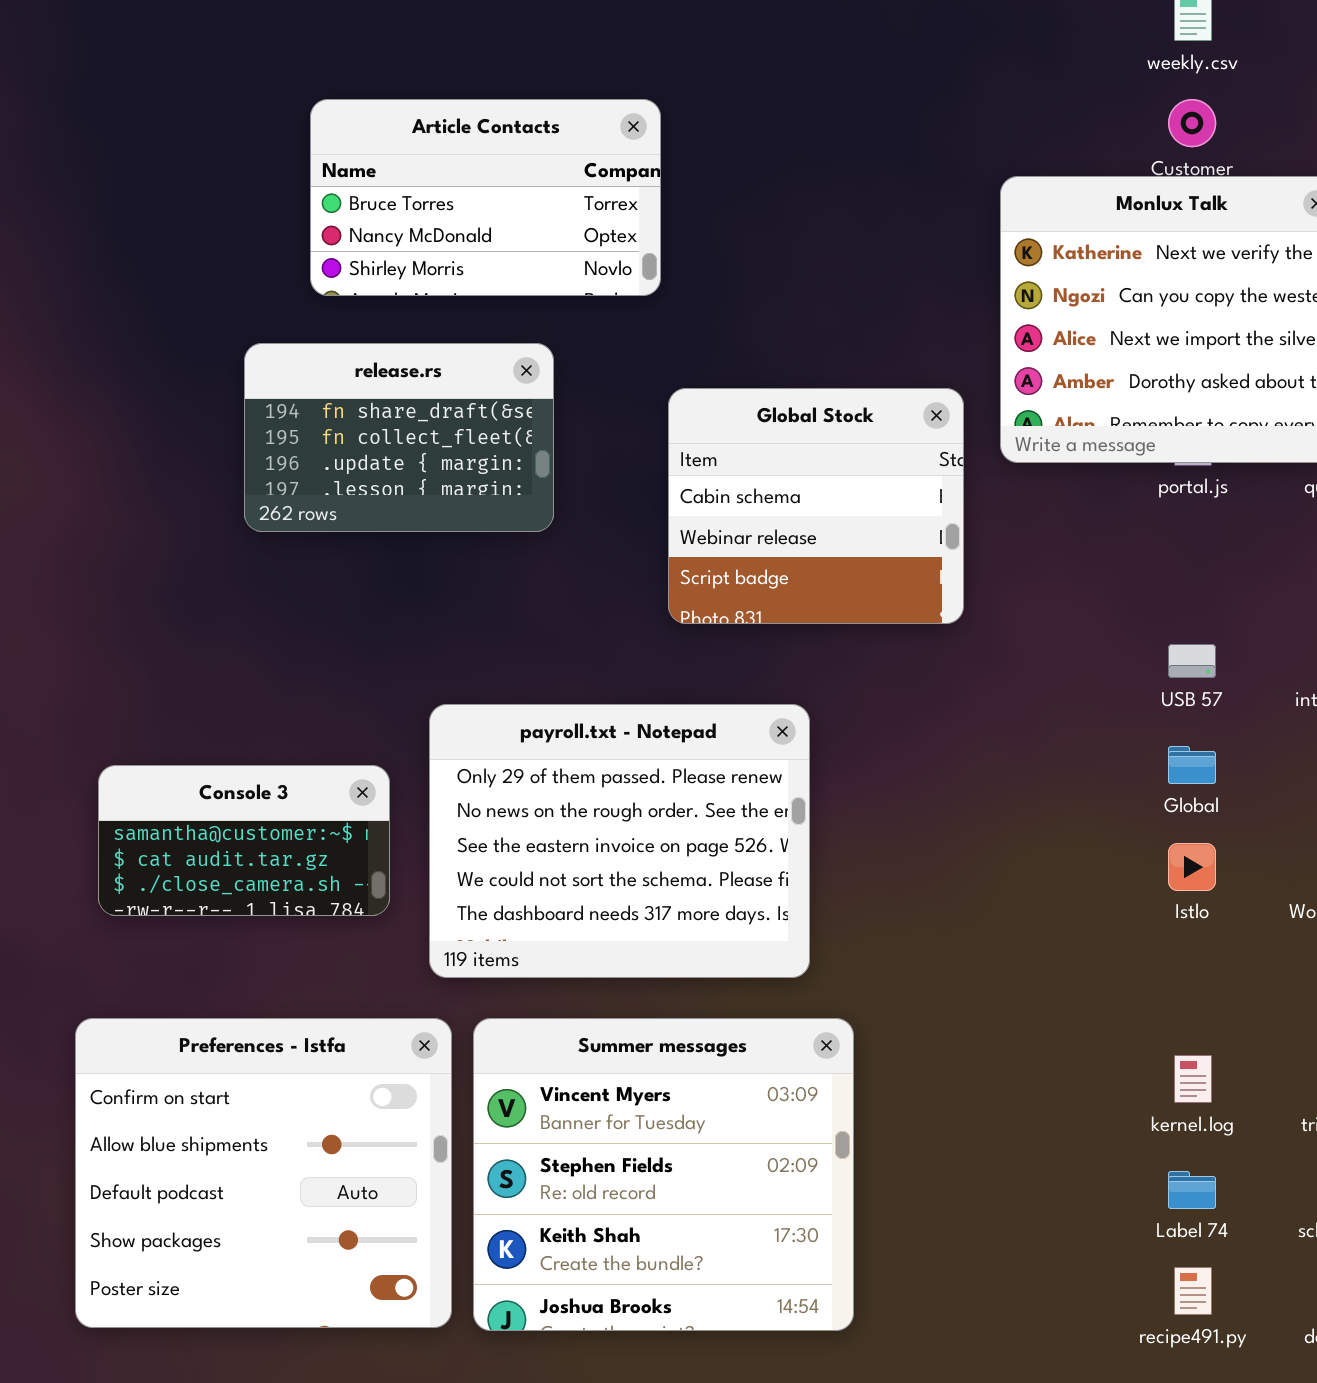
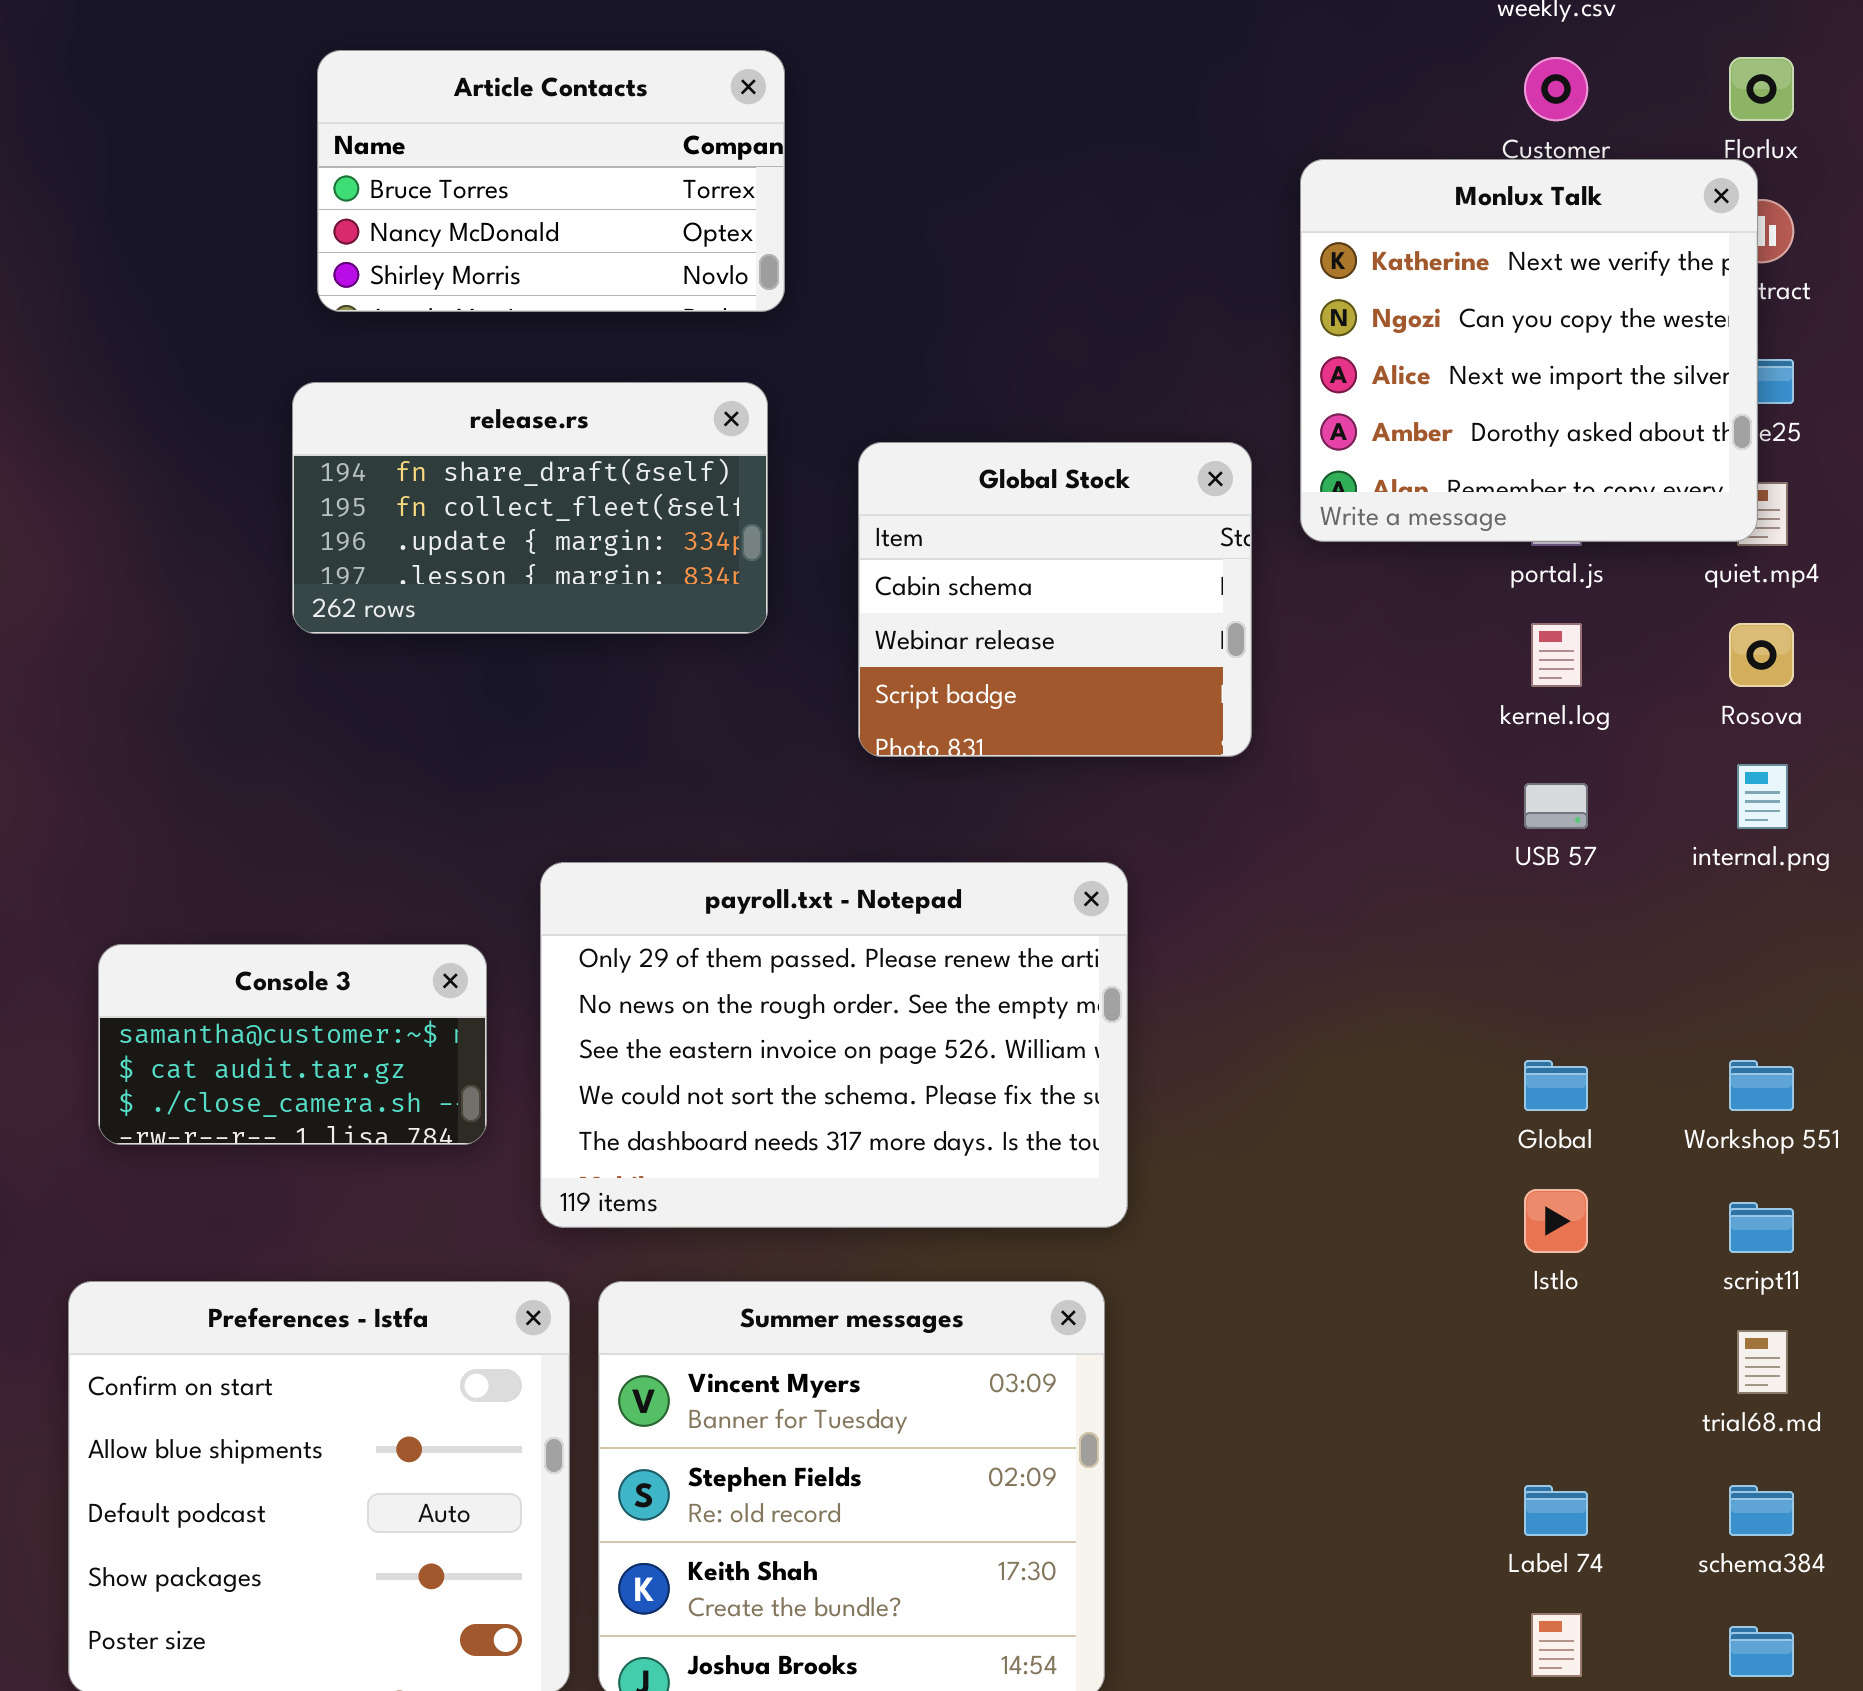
Article Contacts: [310,99,661,296] -> [317,50,785,312], moved
release.rs: [244,343,554,532] -> [292,382,768,634], resized
payroll.txt - Notepad: [429,704,810,978] -> [540,862,1128,1228], resized
Global: [1168,746,1216,784] -> [1524,1060,1588,1111], moved
Istlo: [1168,843,1216,891] -> [1524,1189,1588,1253], moved
kernel.log: [1174,1055,1212,1103] -> [1531,623,1582,687], moved

